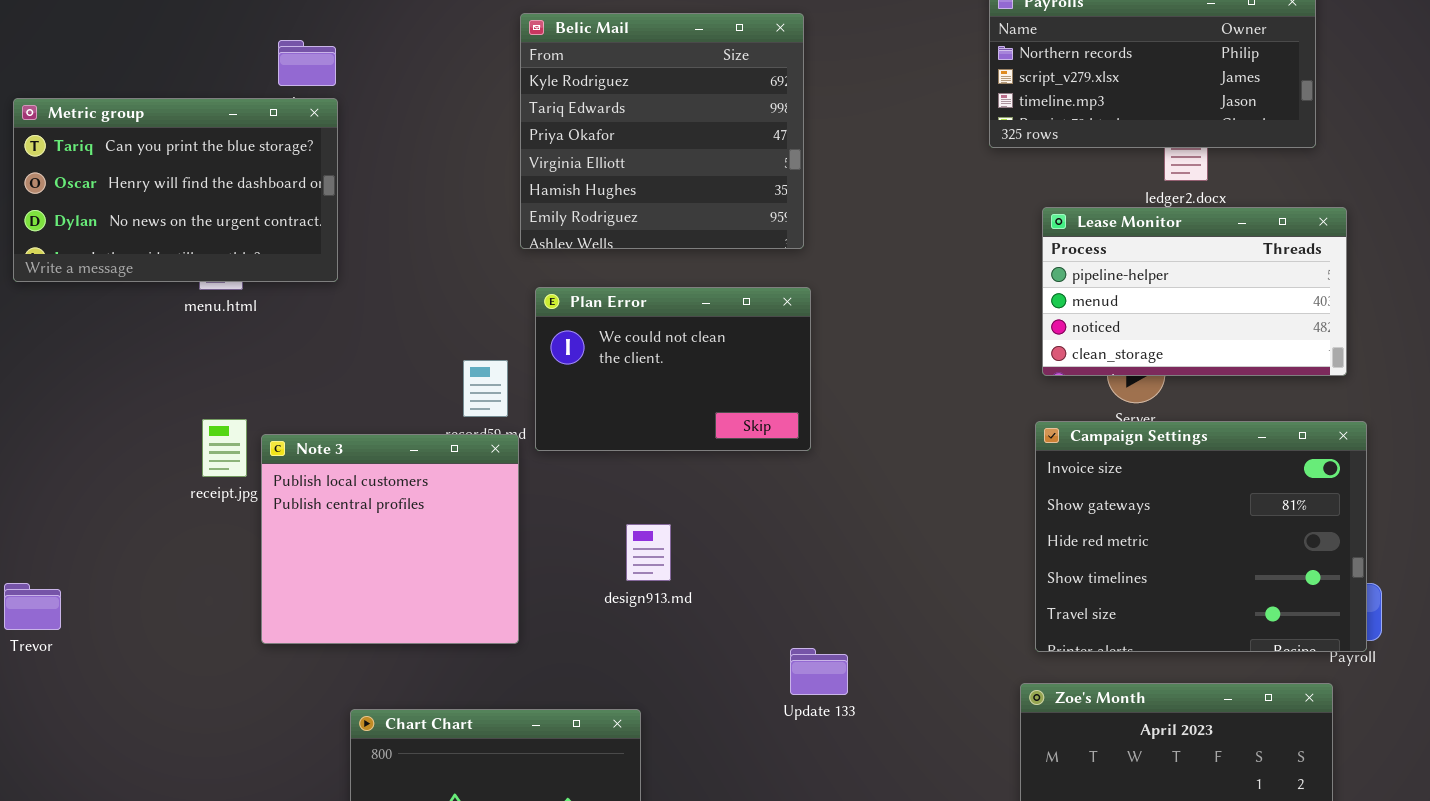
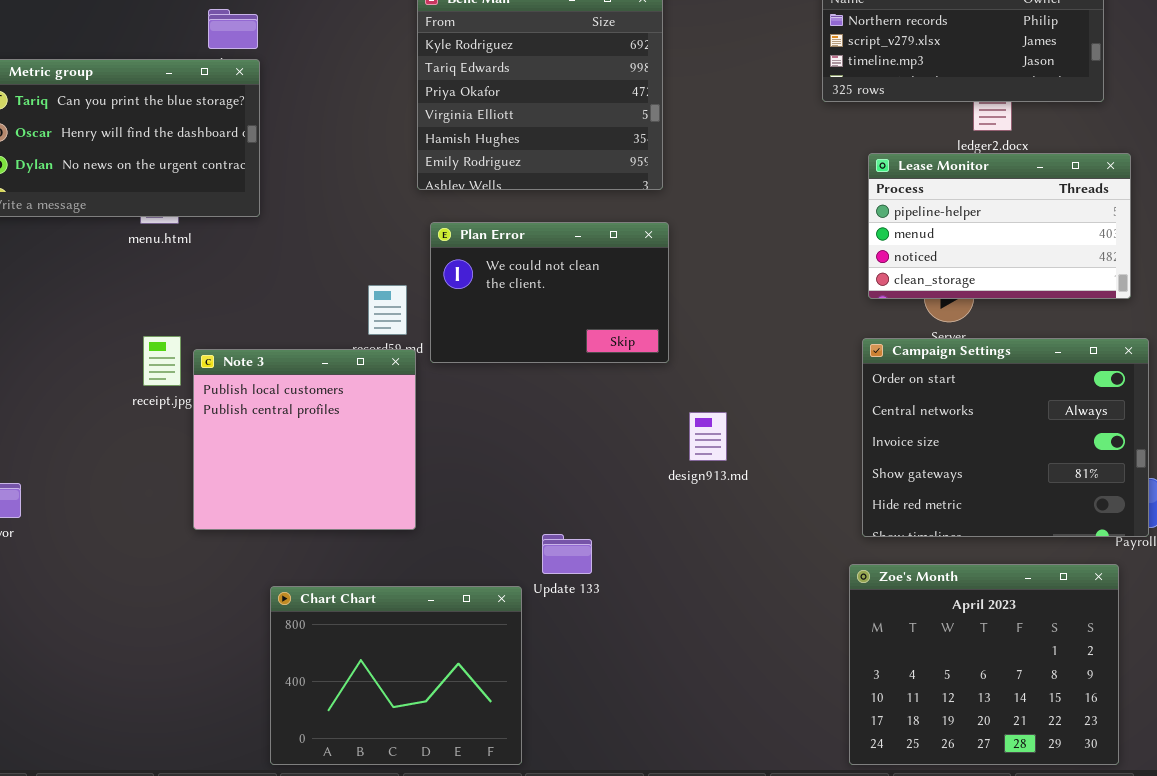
Campaign Settings: [1035,421,1367,652] -> [862,338,1149,537], scrolled up 2 rows
design913.md: [626,524,671,581] -> [689,412,727,461], moved
Update 133: [790,648,848,695] -> [542,534,592,574], moved

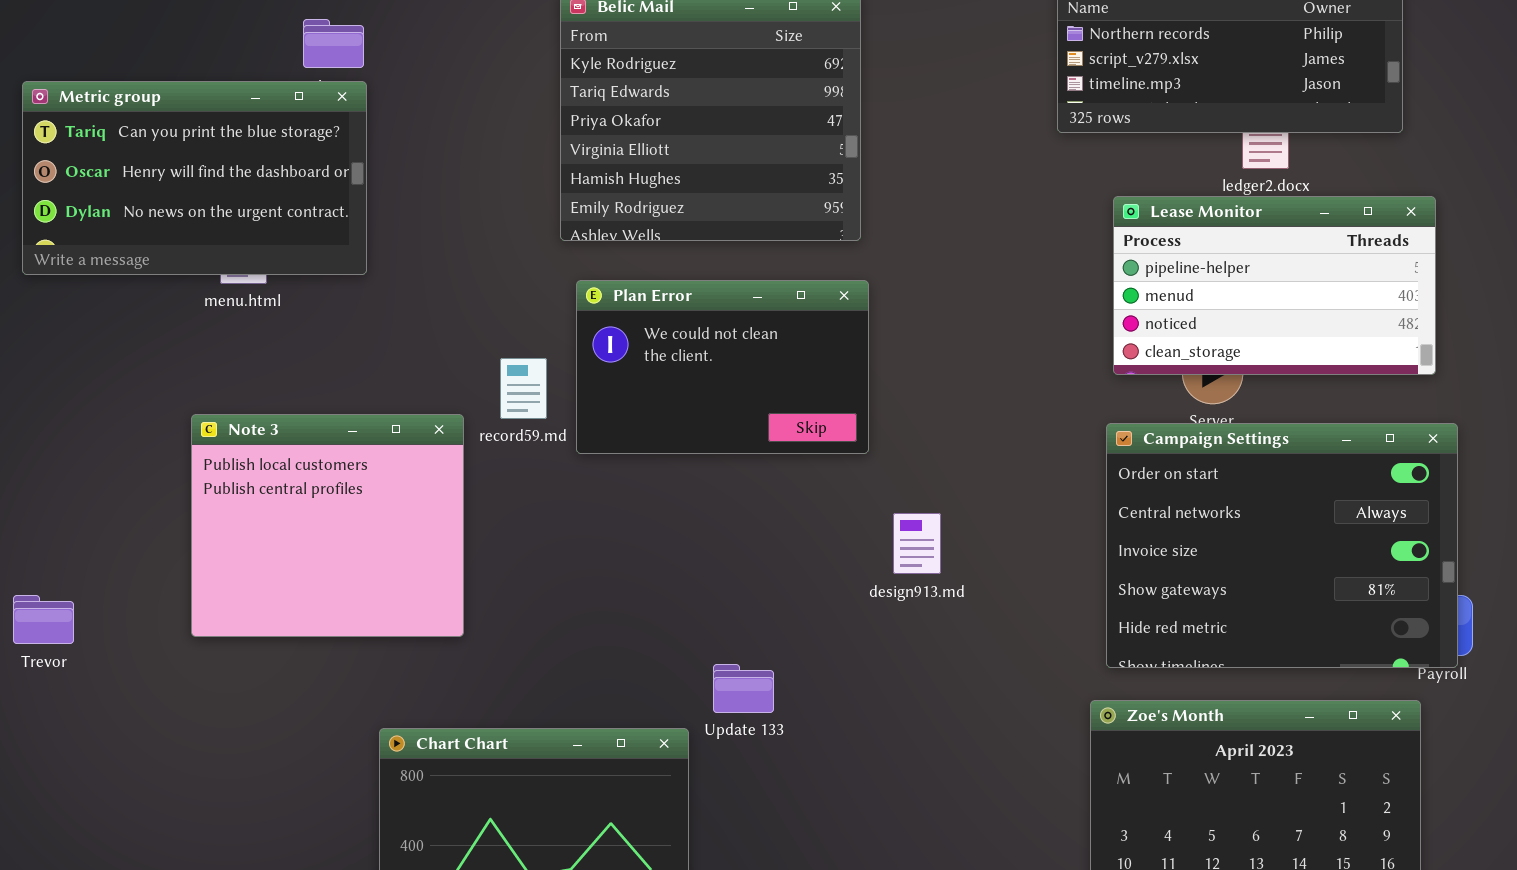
Note 3: [193,349,416,530] -> [191,414,464,637], moved

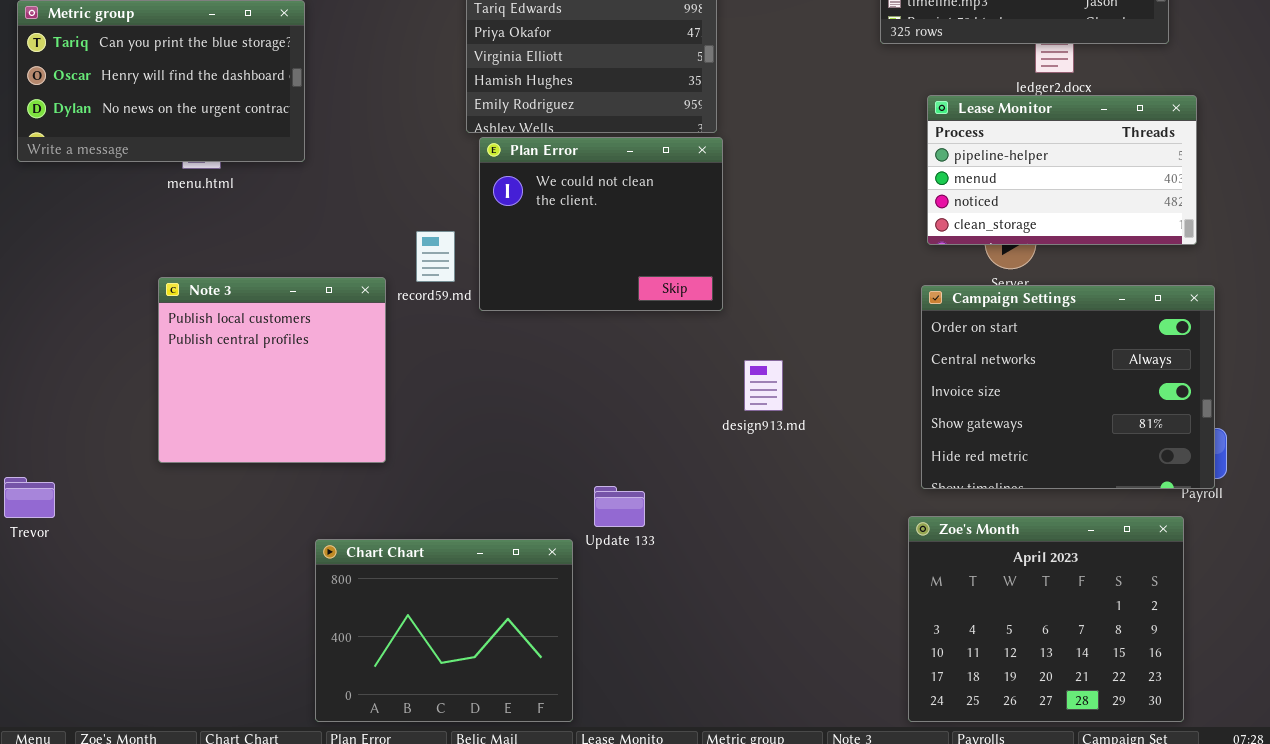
Plan Error: [576,280,869,454] -> [479,137,723,311], resized
Trevor: [13,595,74,644] -> [4,477,55,518], moved

